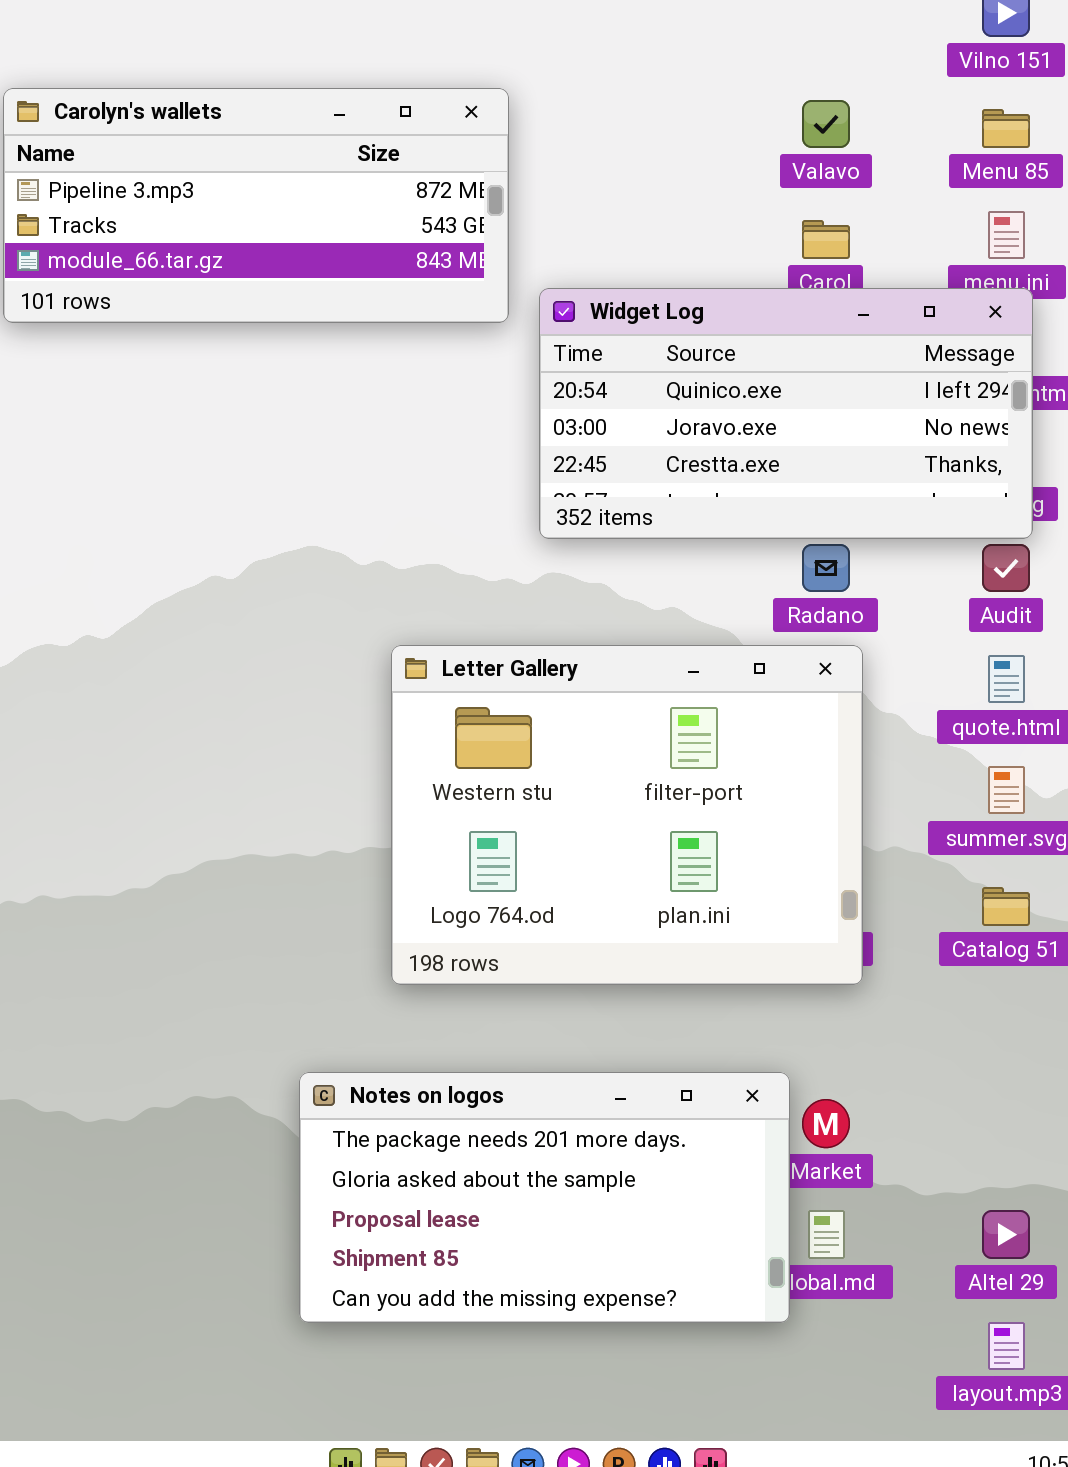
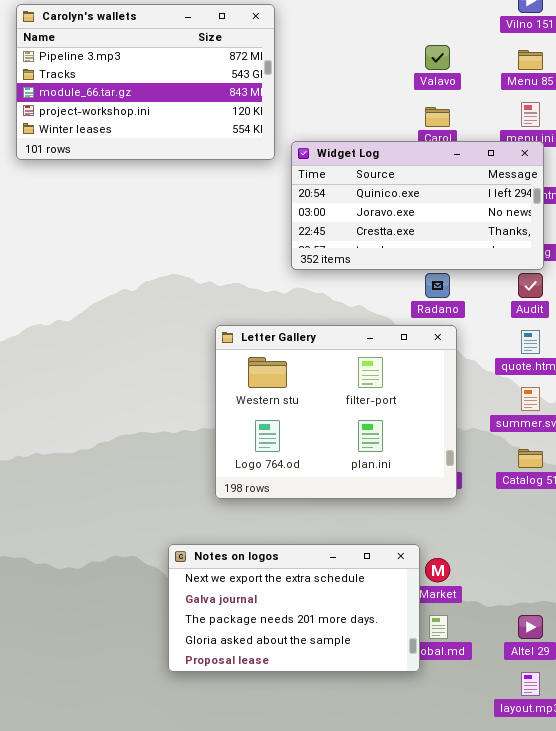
Carolyn's wallets: [3,88,509,323] -> [16,4,275,160], resized
Notes on logos: [299,1072,790,1323] -> [168,544,420,672], scrolled up 2 rows

